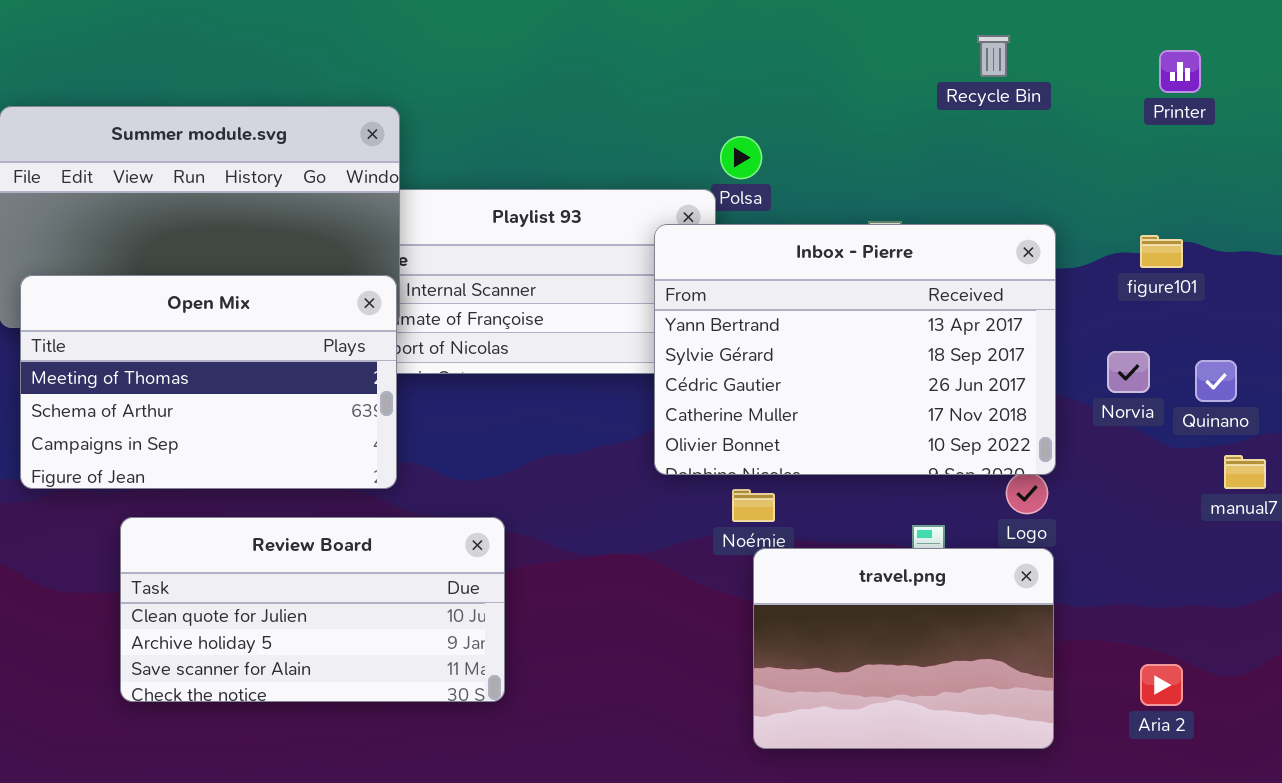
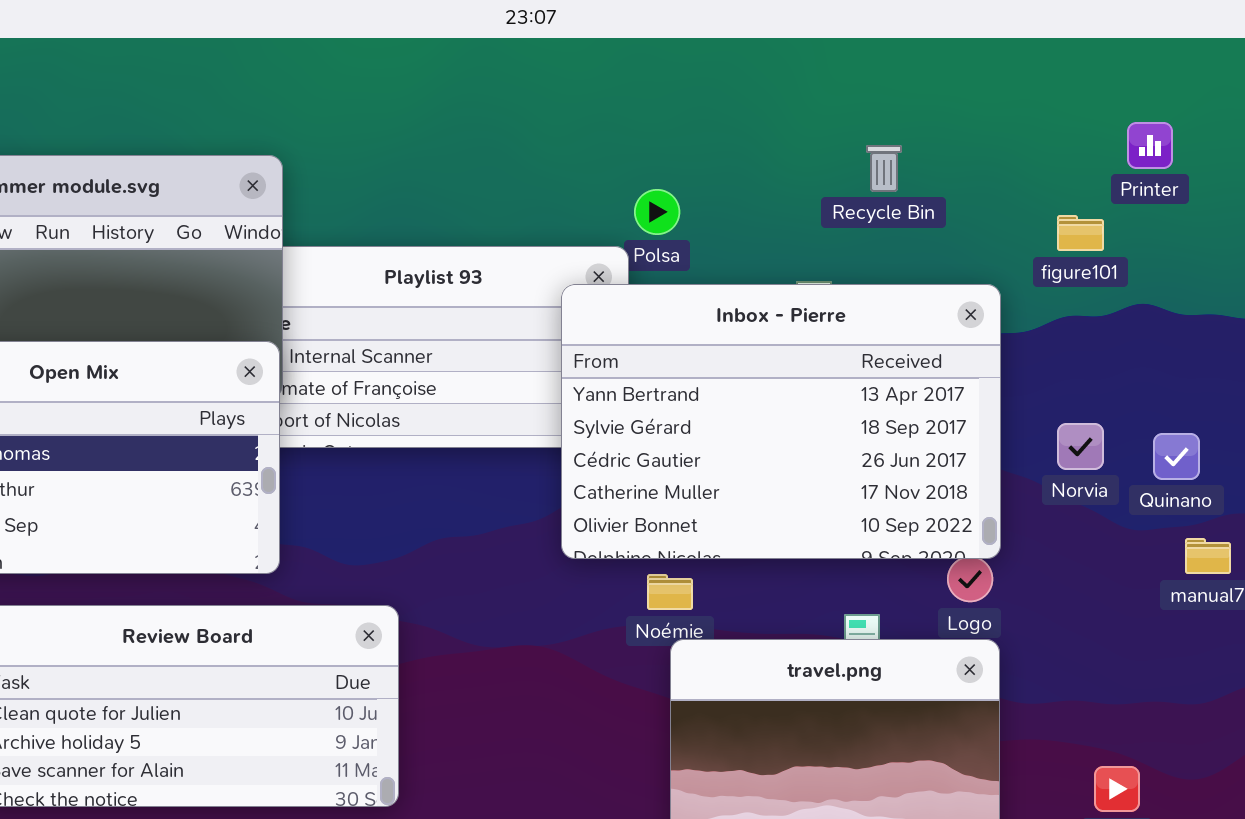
Recycle Bin: [977,35,1010,77] -> [866,145,902,192], moved
Printer: [1159,50,1201,93] -> [1127,122,1173,169], moved
figure101: [1140,235,1183,268] -> [1057,215,1104,251], moved

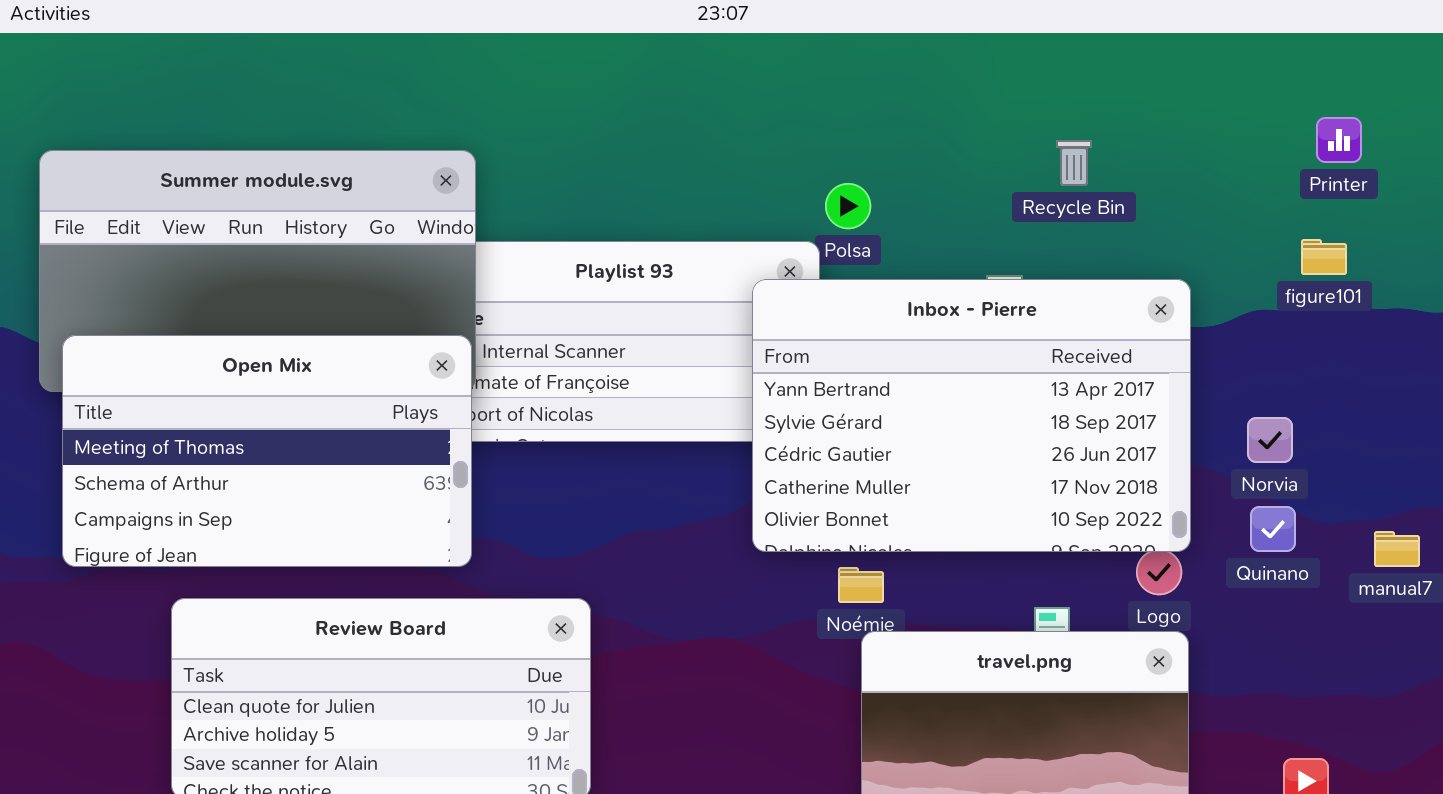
figure101: [1057,215,1104,251] -> [1301,239,1347,275], moved
Quinano: [1153,433,1200,480] -> [1250,506,1296,552], moved

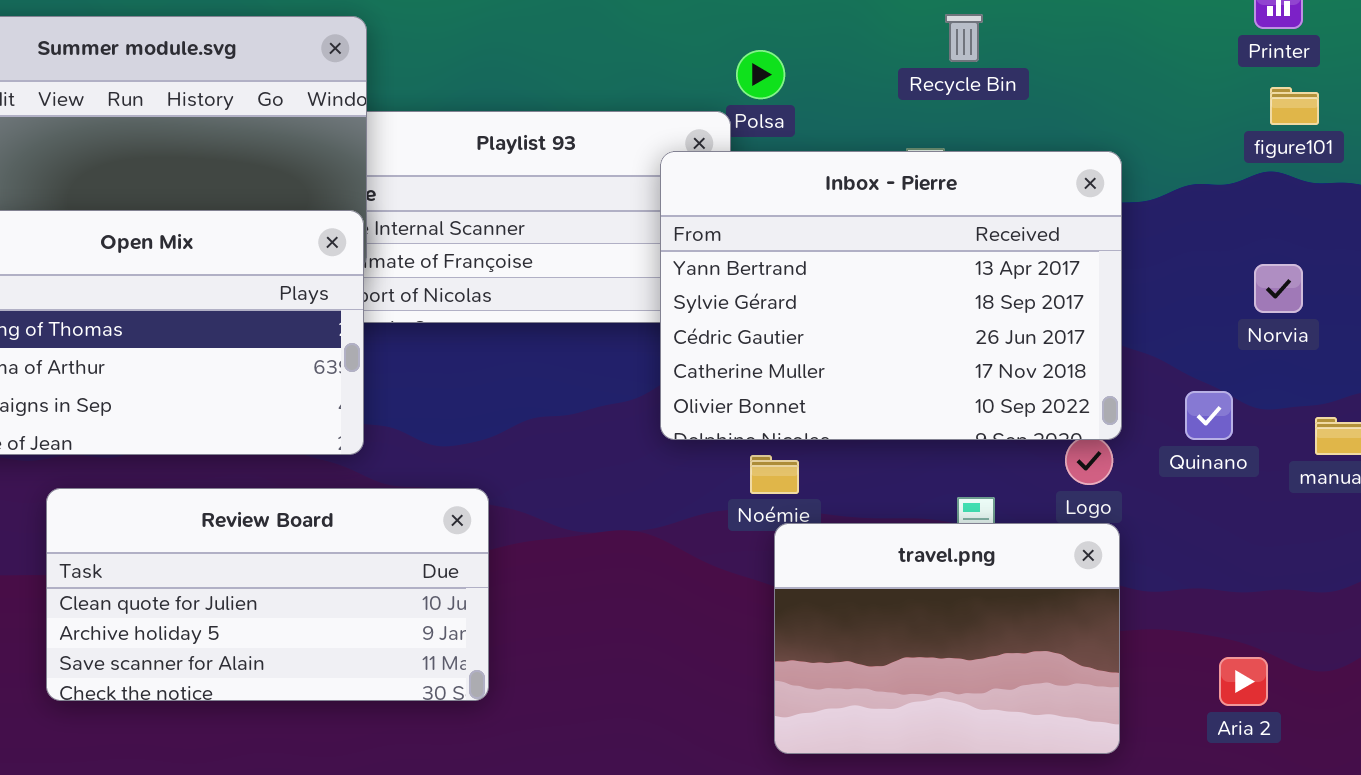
Recycle Bin: [1056,140,1092,186] -> [945,14,983,62], moved
figure101: [1301,239,1347,275] -> [1270,87,1319,125], moved
Norvia: [1247,417,1293,463] -> [1254,264,1303,313], moved

